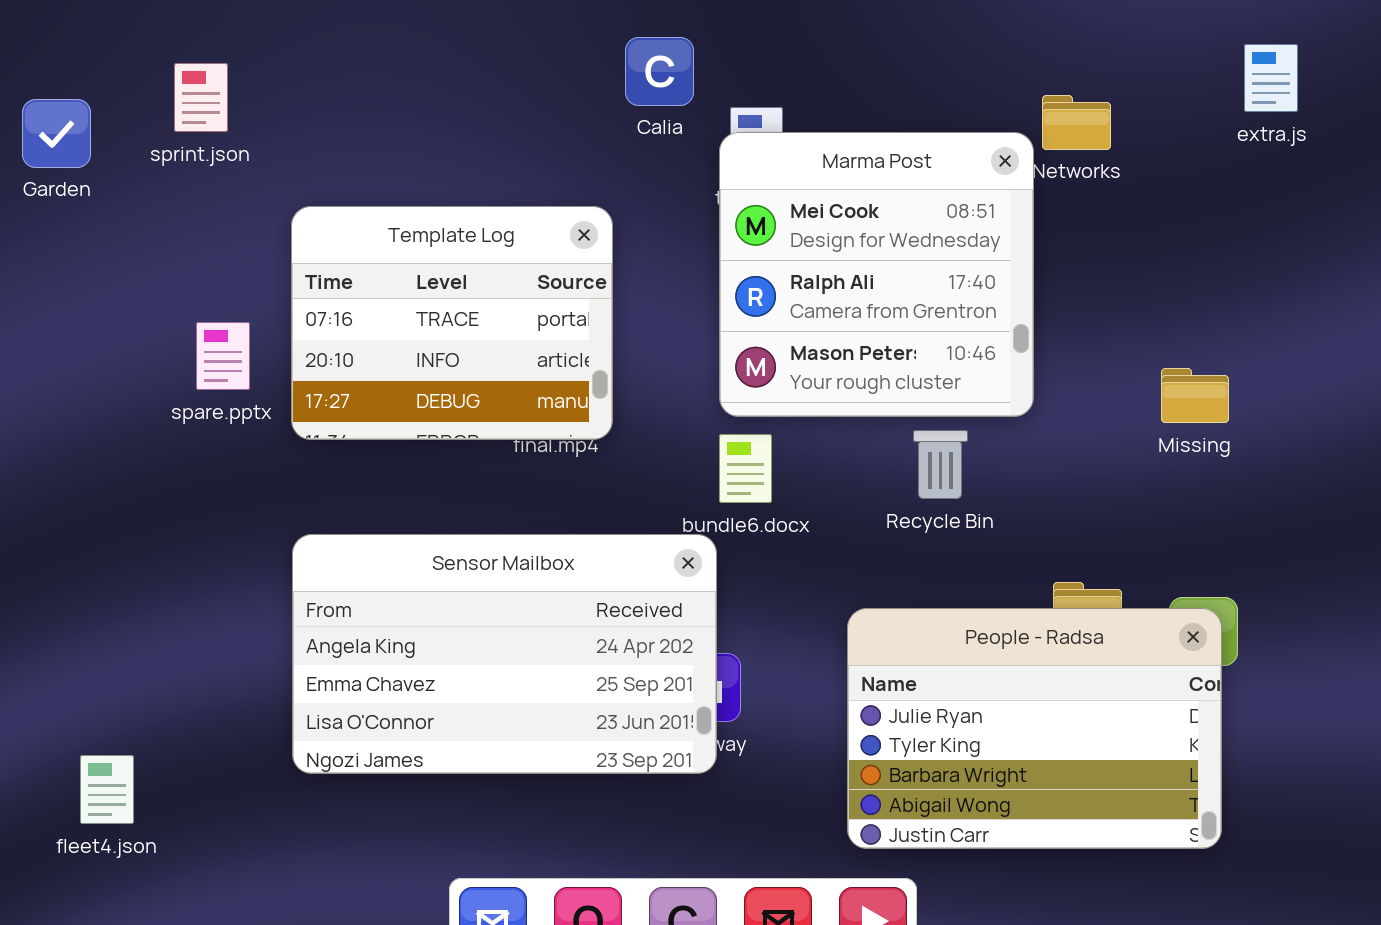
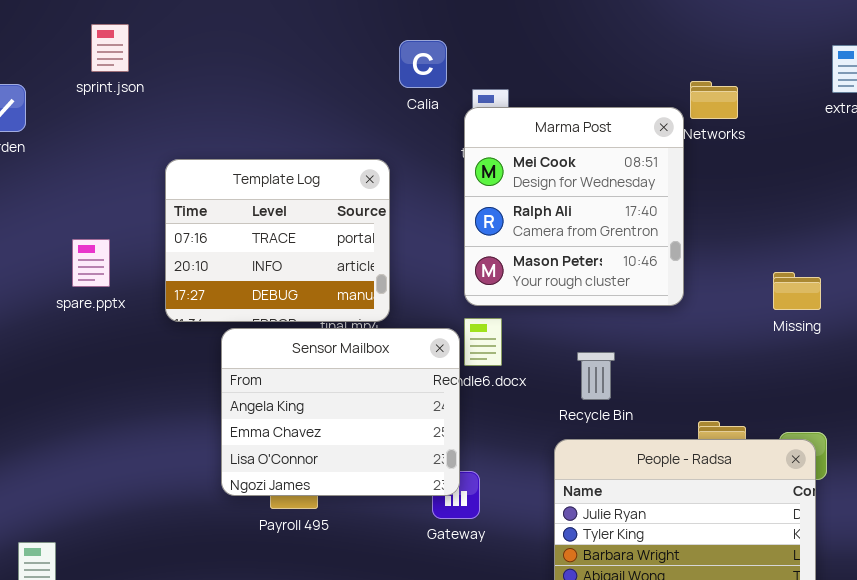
sprint.json: [174,63,228,132] -> [91,24,129,72], moved
spare.pptx: [196,322,250,390] -> [72,239,110,287], moved
Recycle Bin: [913,430,968,499] -> [577,352,615,400], moved
Sensor Mailbox: [292,534,717,774] -> [221,328,460,496], moved, resized

